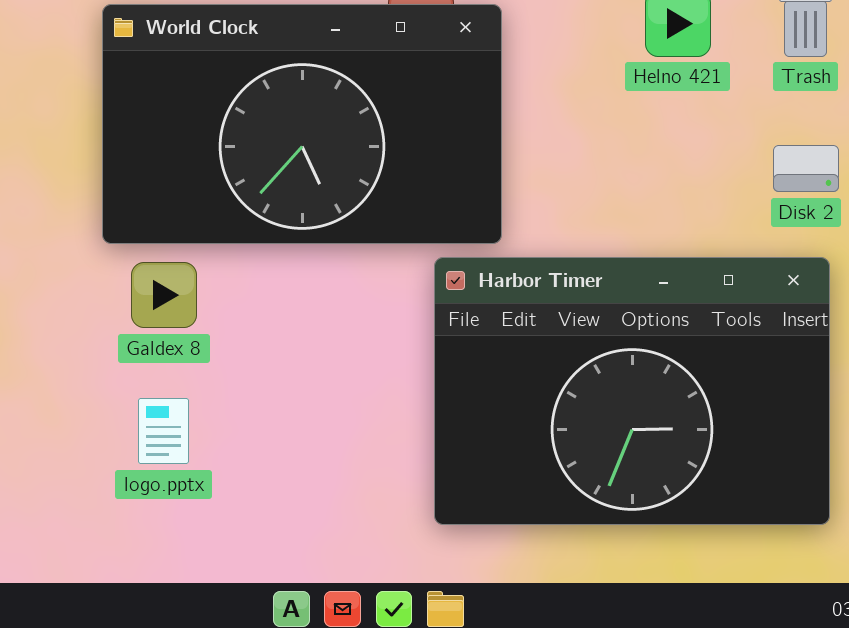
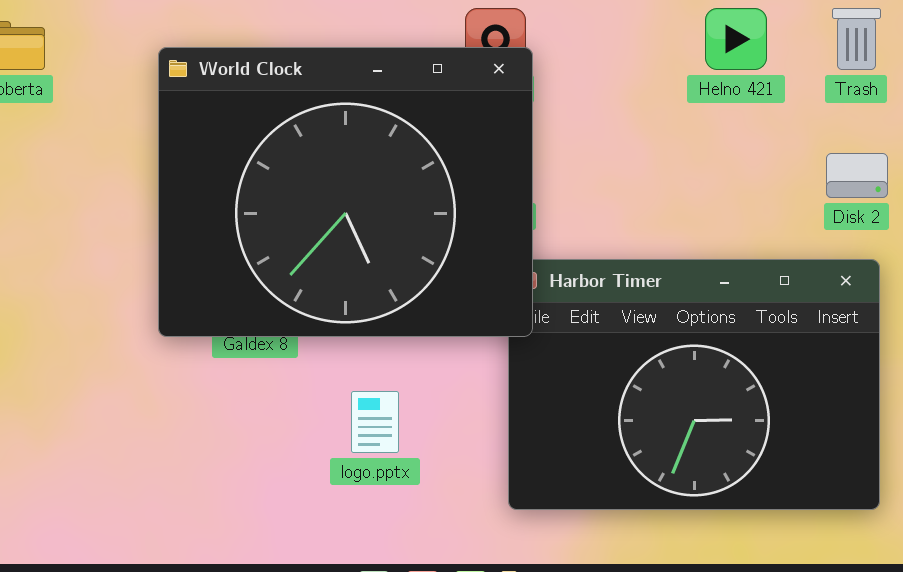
World Clock: [102,4,502,244] -> [158,47,533,337], moved, resized
logo.pptx: [138,398,189,464] -> [351,391,399,453], moved

